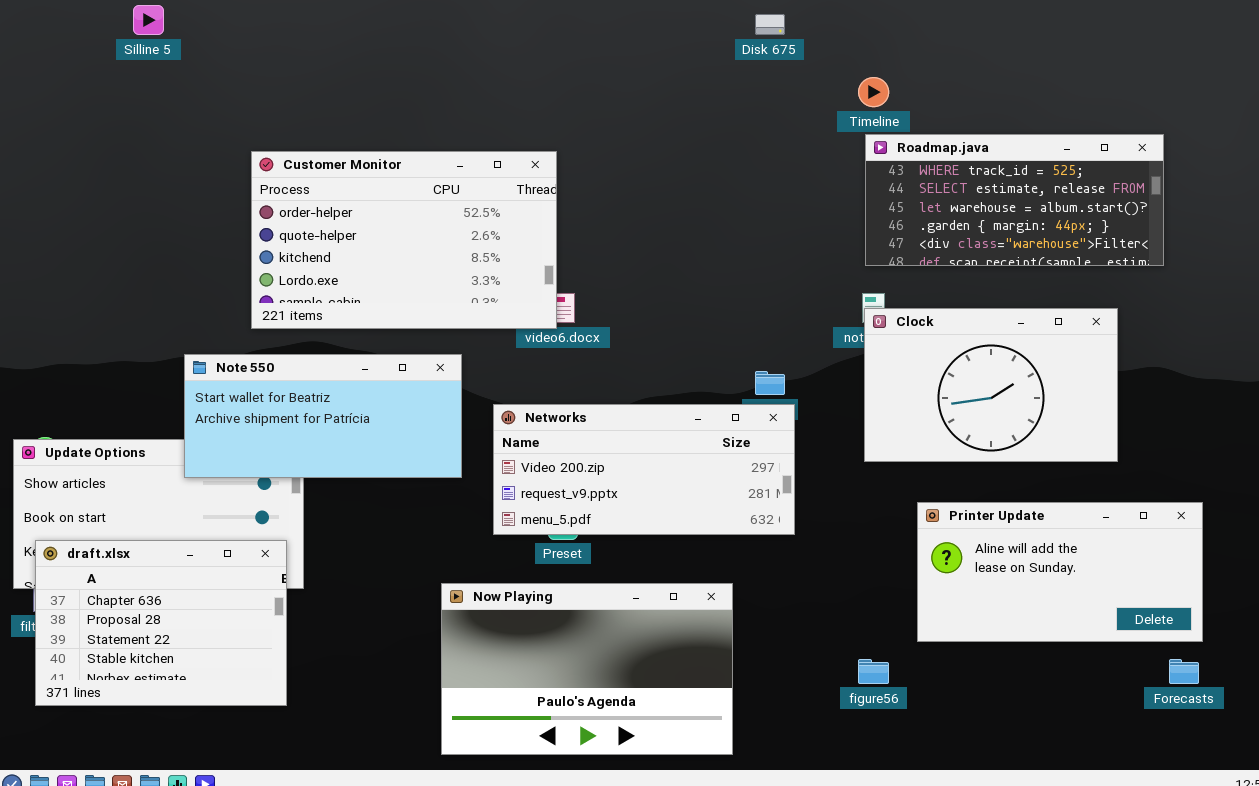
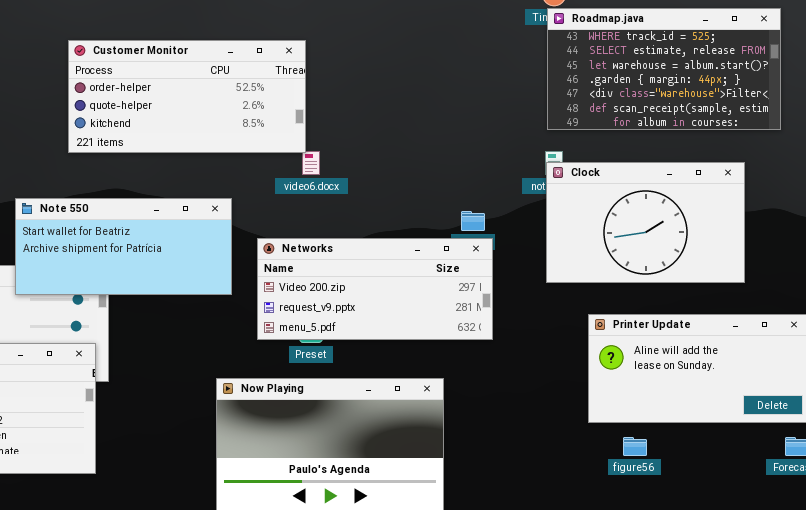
Roadmap.java: [865,134,1164,266] -> [547,8,781,130], resized
Customer Monitor: [251,151,557,329] -> [68,40,306,153], resized
figure56: [858,659,889,684] -> [623,437,647,456], moved

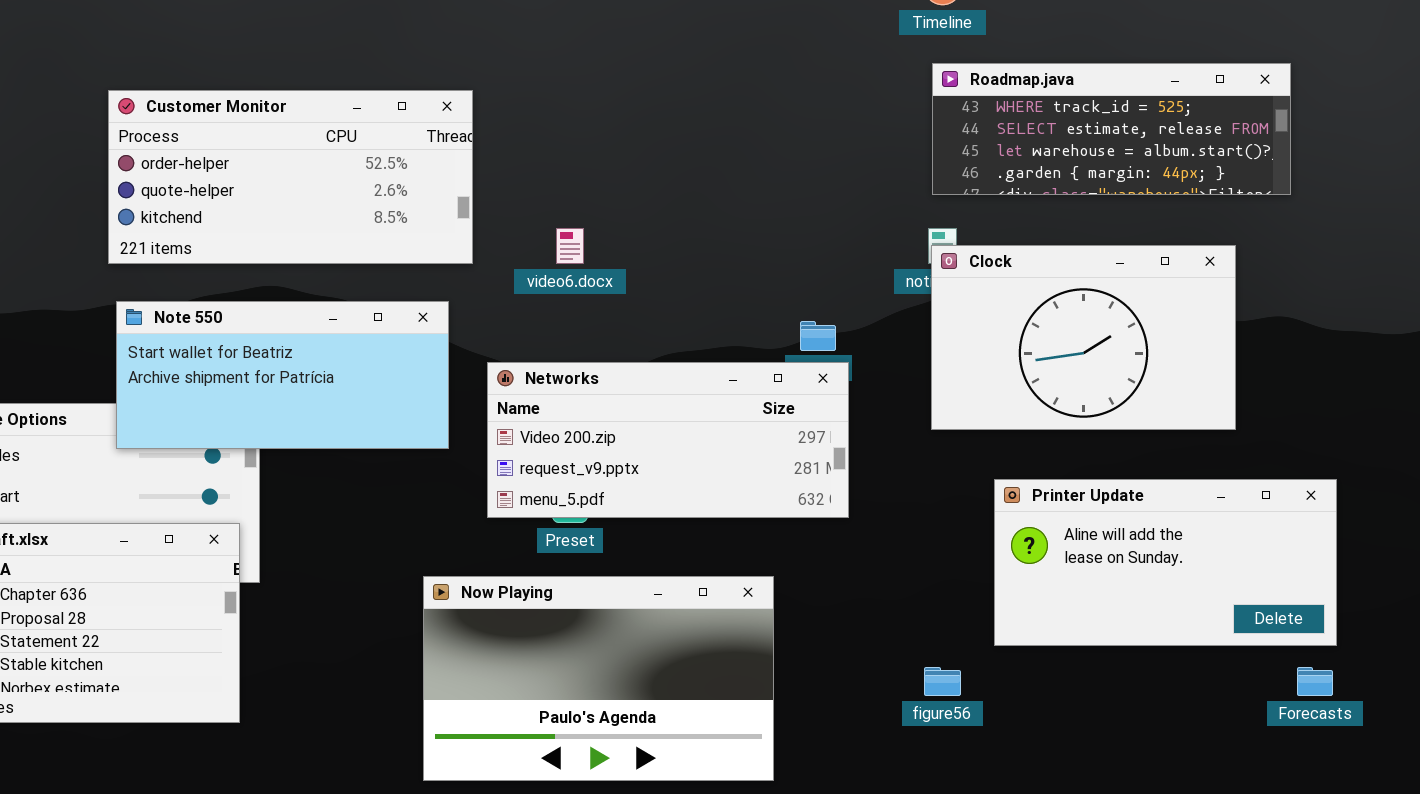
Roadmap.java: [547,8,781,130] -> [932,63,1291,195], resized
Customer Monitor: [68,40,306,153] -> [108,90,473,264], moved
figure56: [623,437,647,456] -> [924,667,961,696], moved

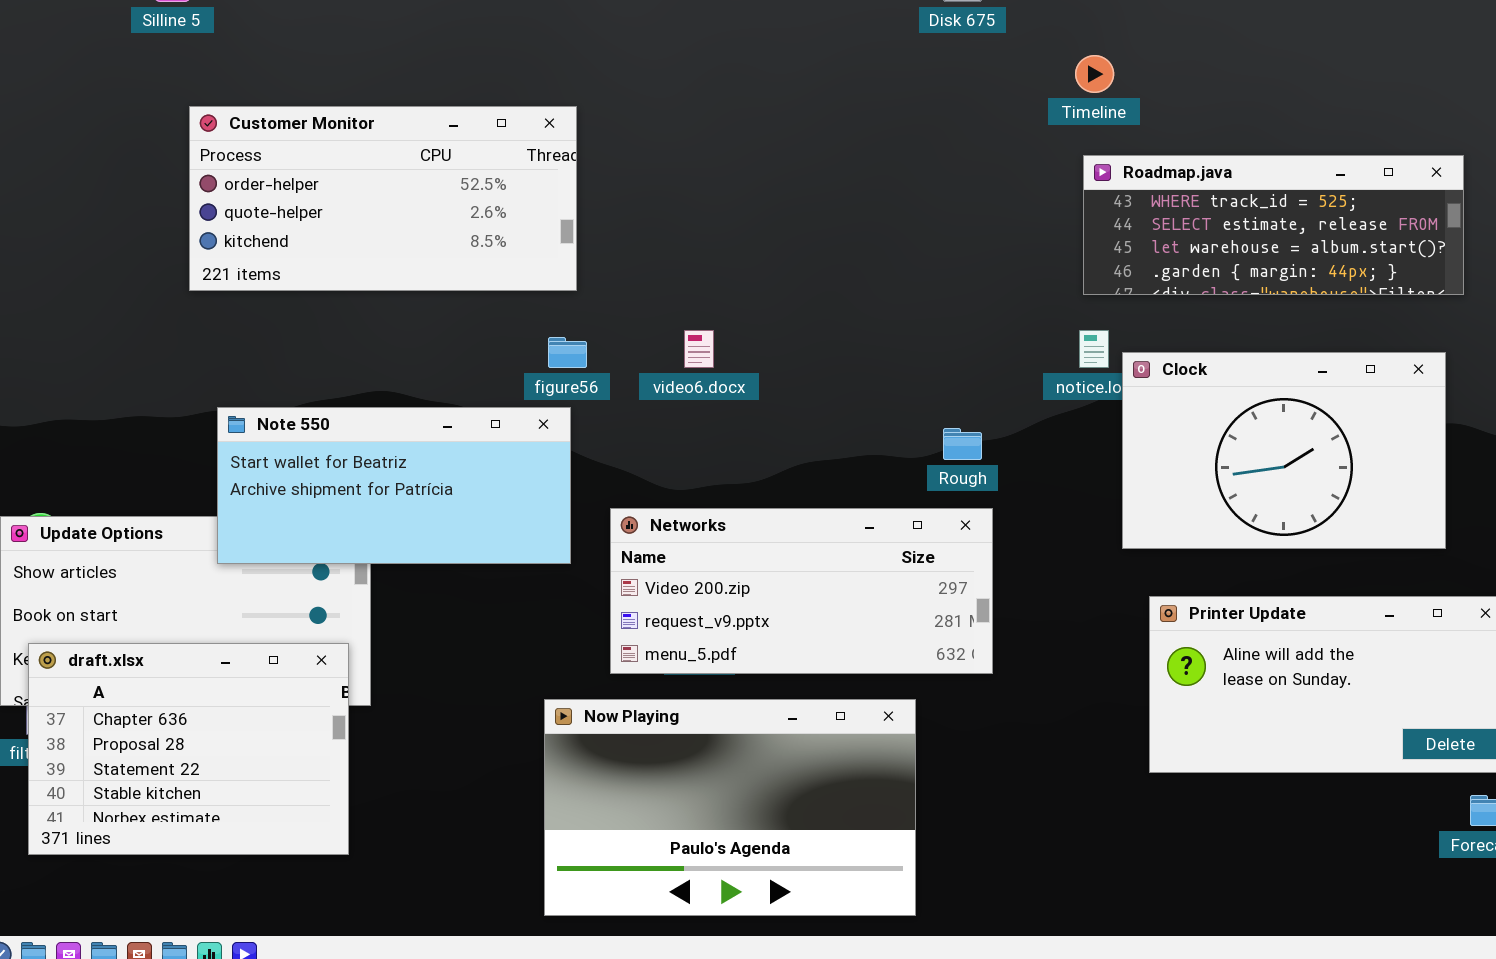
Customer Monitor: [108,90,473,264] -> [189,106,577,291], moved
Clock: [931,245,1236,430] -> [1122,352,1446,549], moved
Networks: [487,362,849,518] -> [610,508,993,674], moved
figure56: [924,667,961,696] -> [548,337,587,368], moved

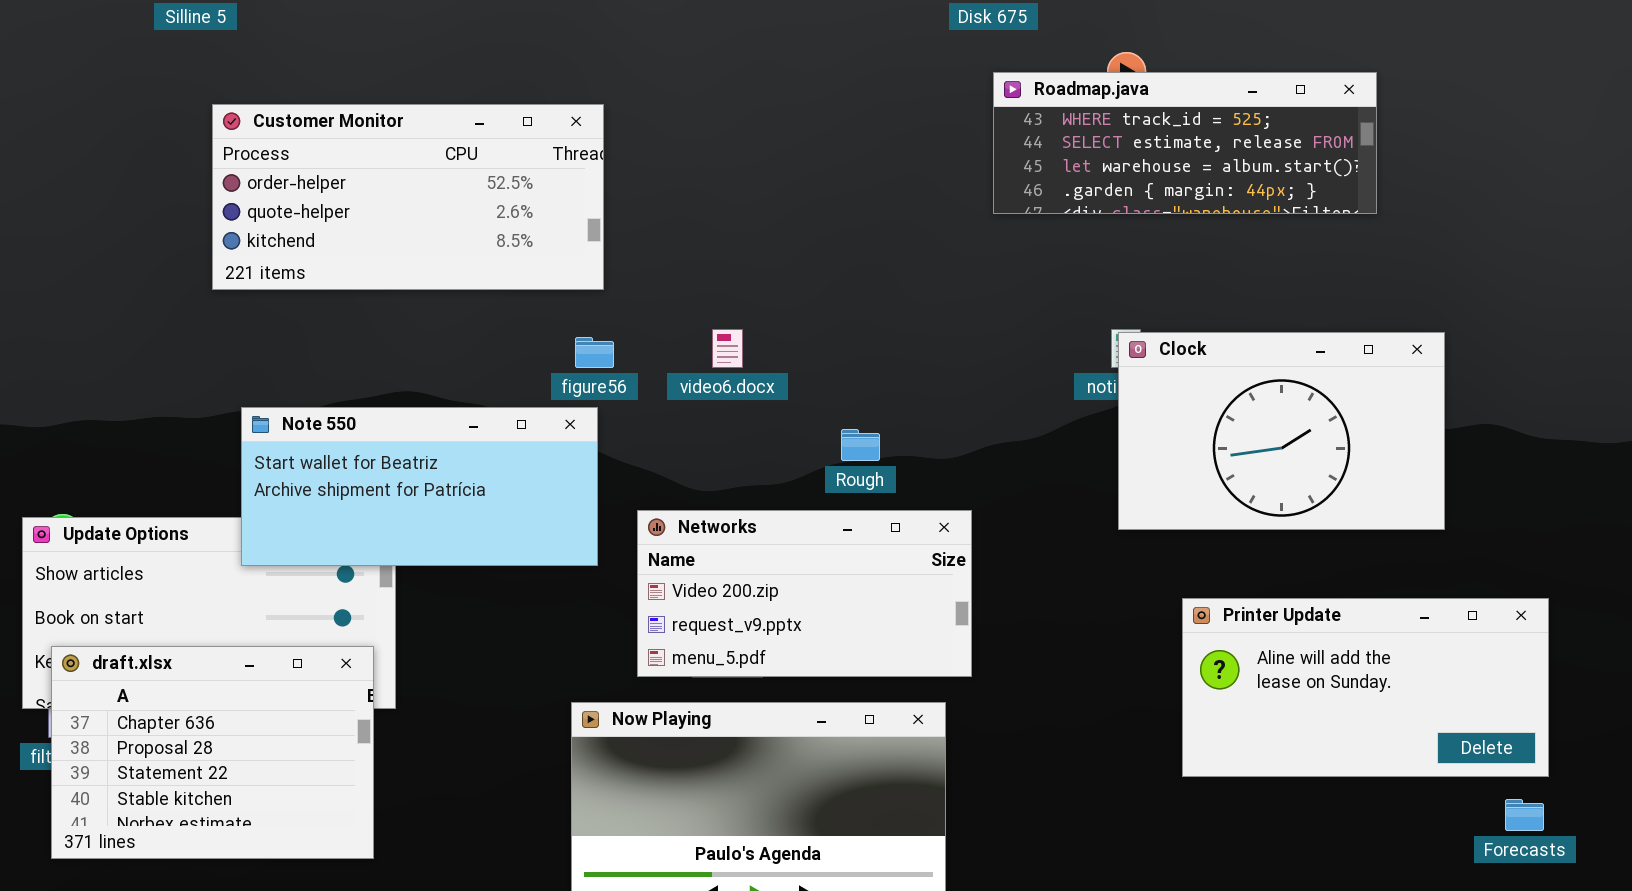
Roadmap.java: [1083,155,1464,295] -> [993,72,1377,214], moved
Clock: [1122,352,1446,549] -> [1118,332,1445,530], moved
Rough: [943,428,982,460] -> [841,429,880,461], moved
Networks: [610,508,993,674] -> [637,510,972,677], resized

